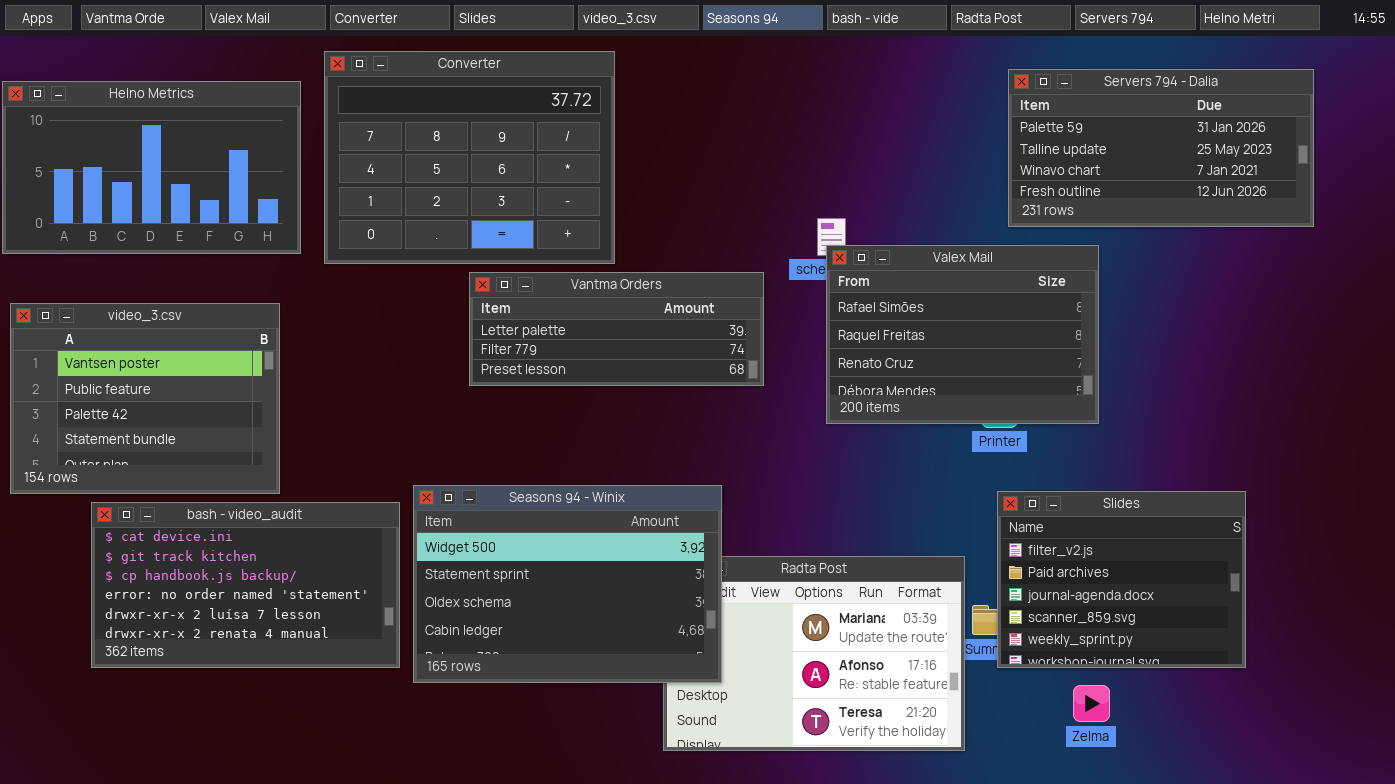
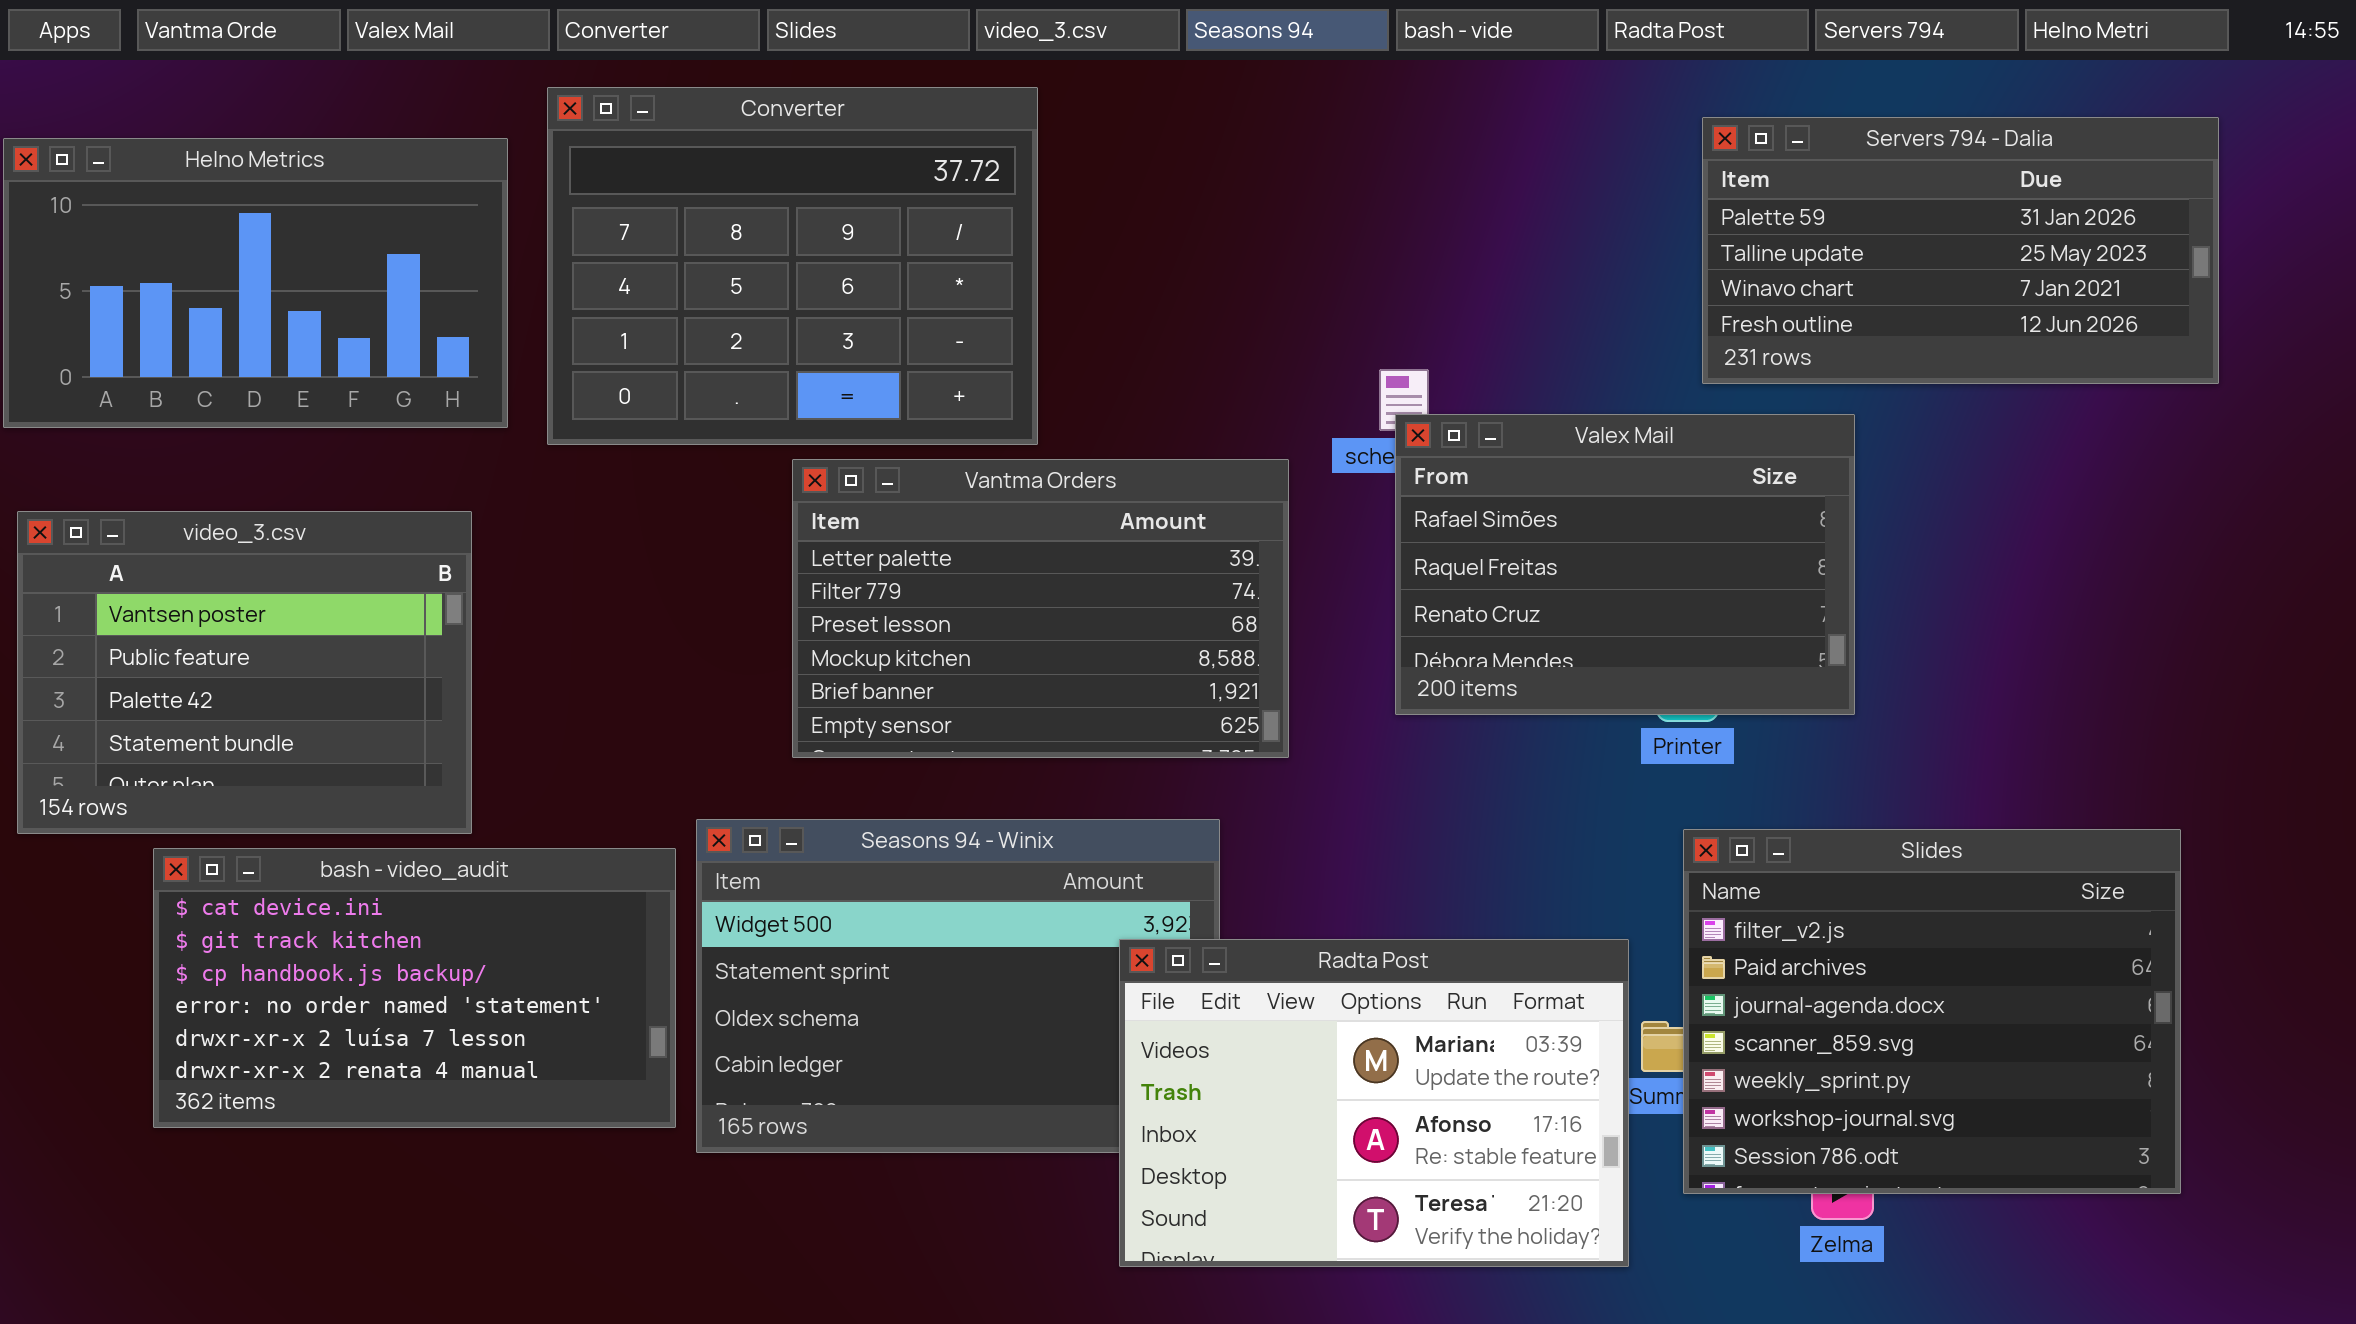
Vantma Orders: [469,272,764,386] -> [792,459,1289,758], resized
Slides: [997,491,1246,668] -> [1683,829,2181,1194], resized
Radta Post: [663,556,965,751] -> [1119,939,1629,1267], raised

